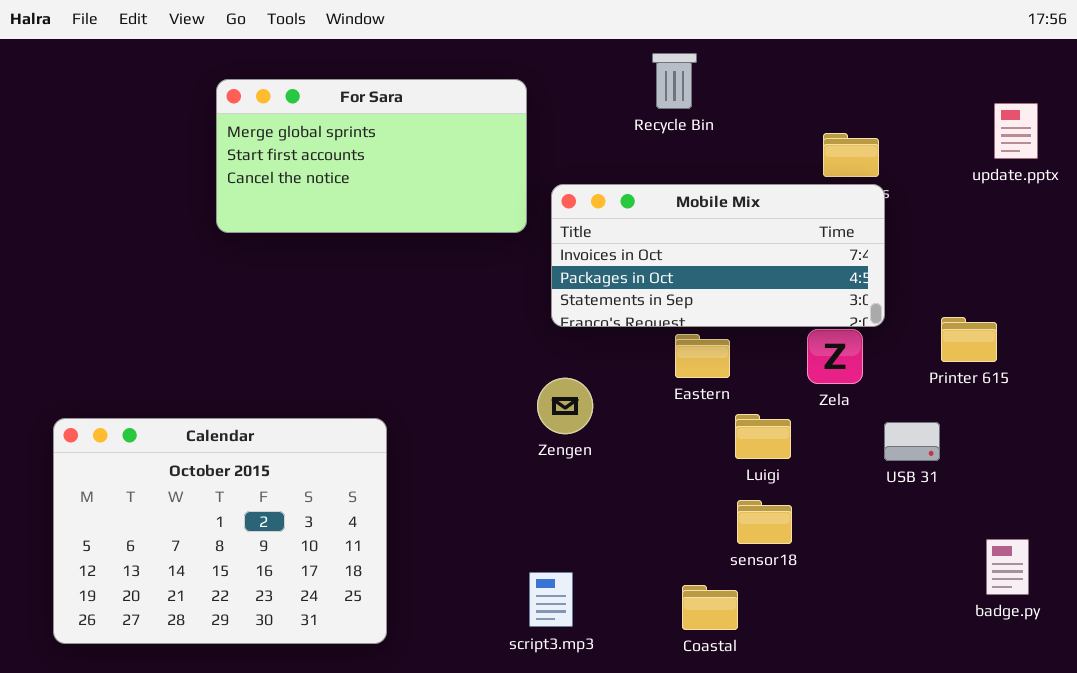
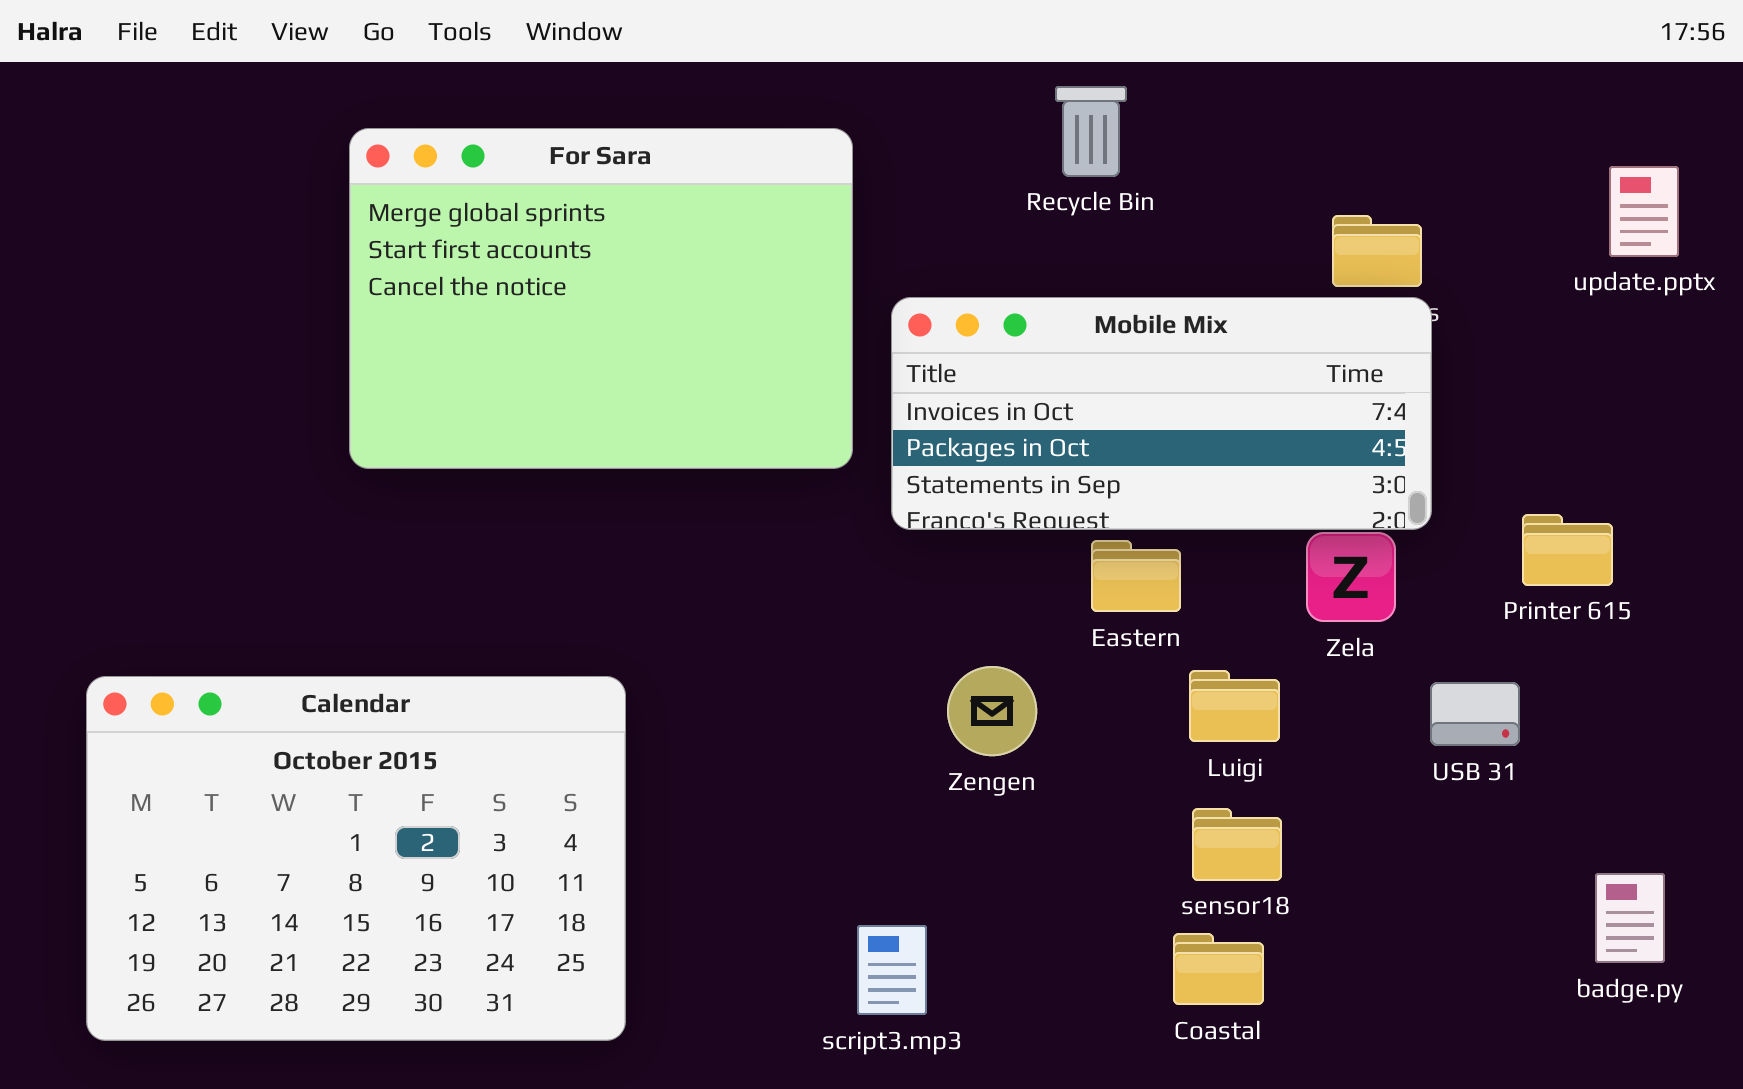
For Sara: [216,79,527,233] -> [349,128,853,469], resized
Zengen: [537,378,593,434] -> [947,666,1037,756], moved
Coastal: [682,585,738,630] -> [1173,933,1264,1005], moved

